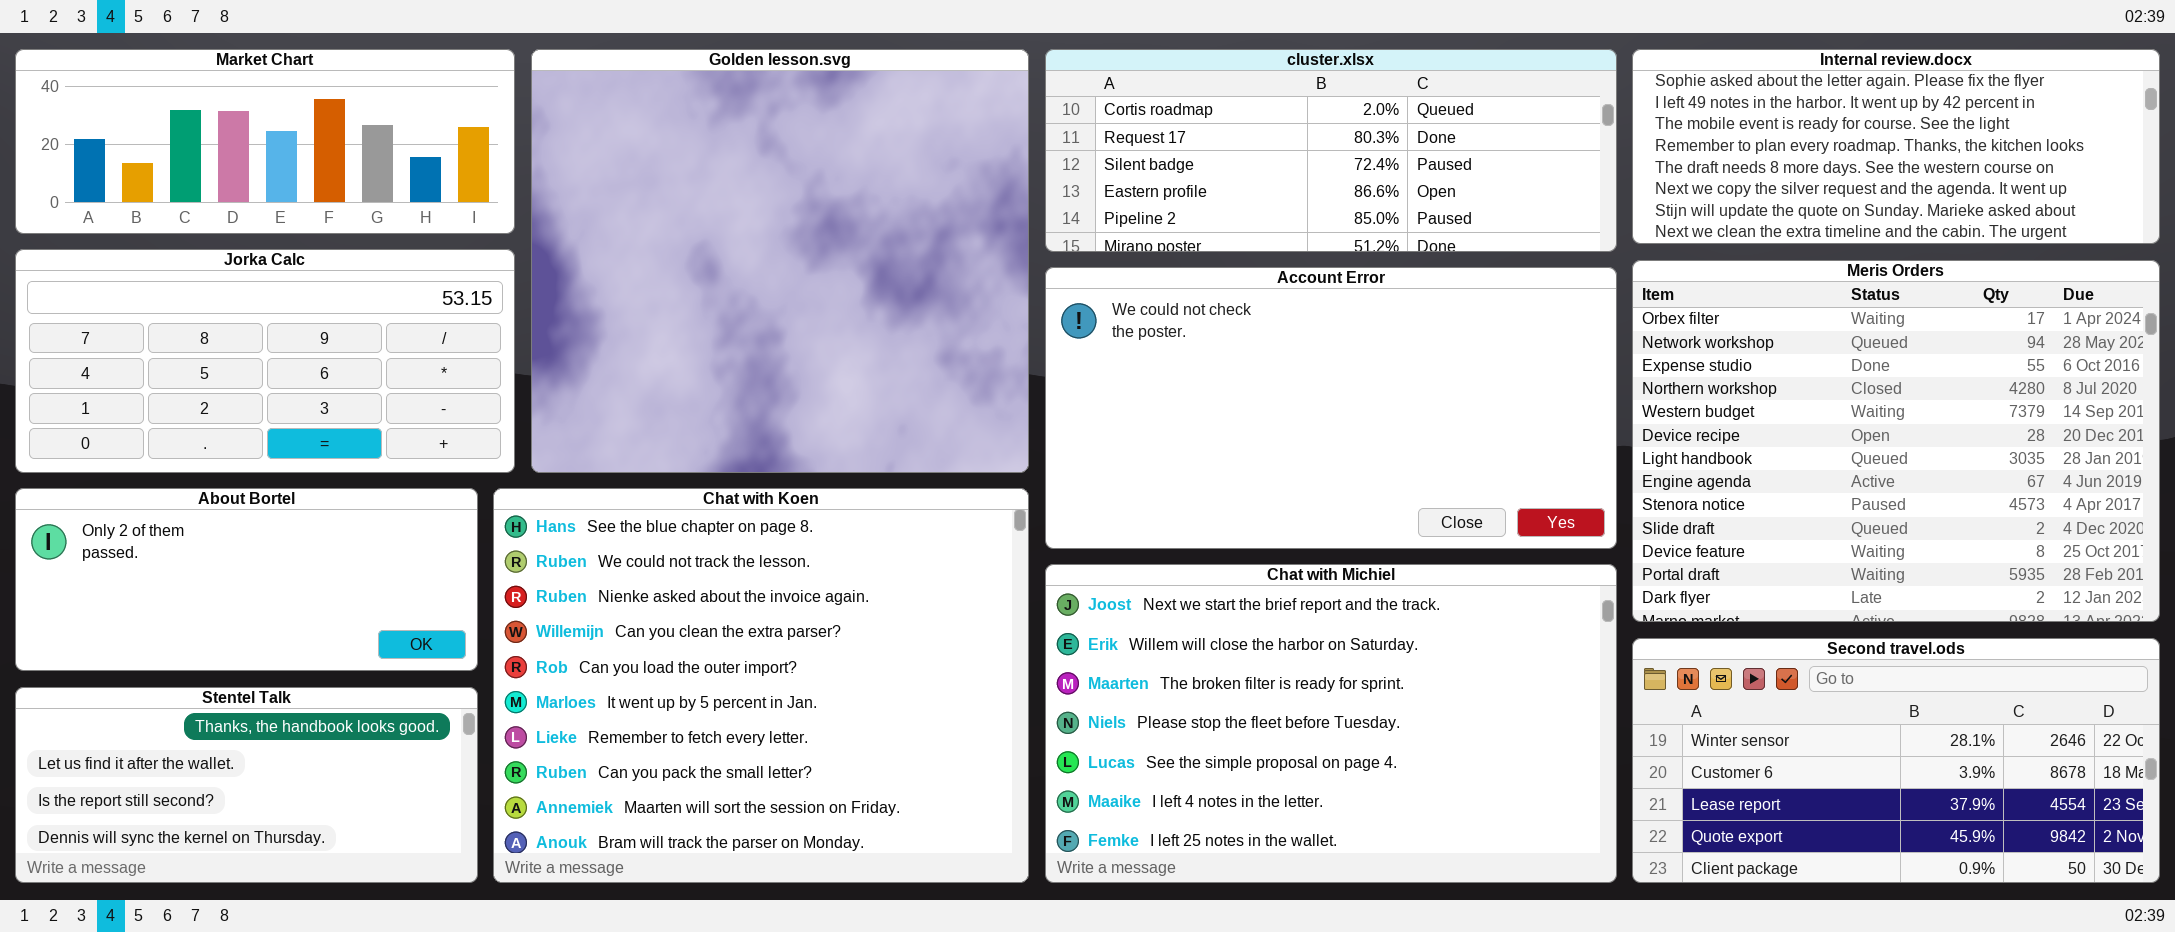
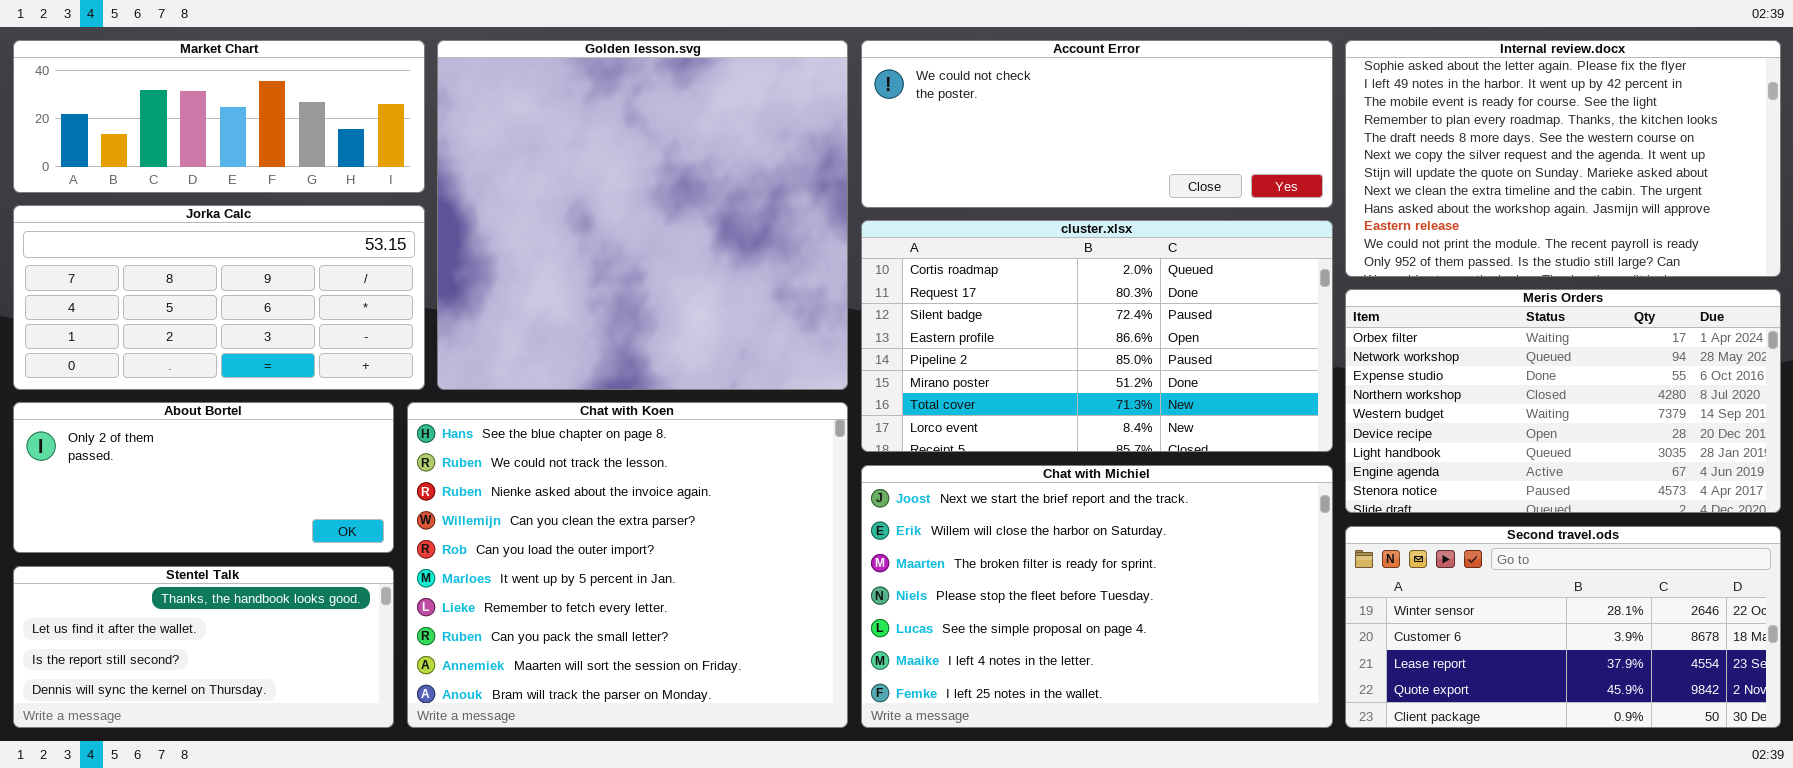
cluster.xlsx: [1045,49,1617,252] -> [861,220,1333,452], moved, resized
Internal review.docx: [1632,49,2160,244] -> [1345,40,1781,277], resized
Meris Orders: [1632,260,2160,622] -> [1345,289,1781,513], resized
Account Error: [1045,267,1617,549] -> [861,40,1333,208], moved, resized

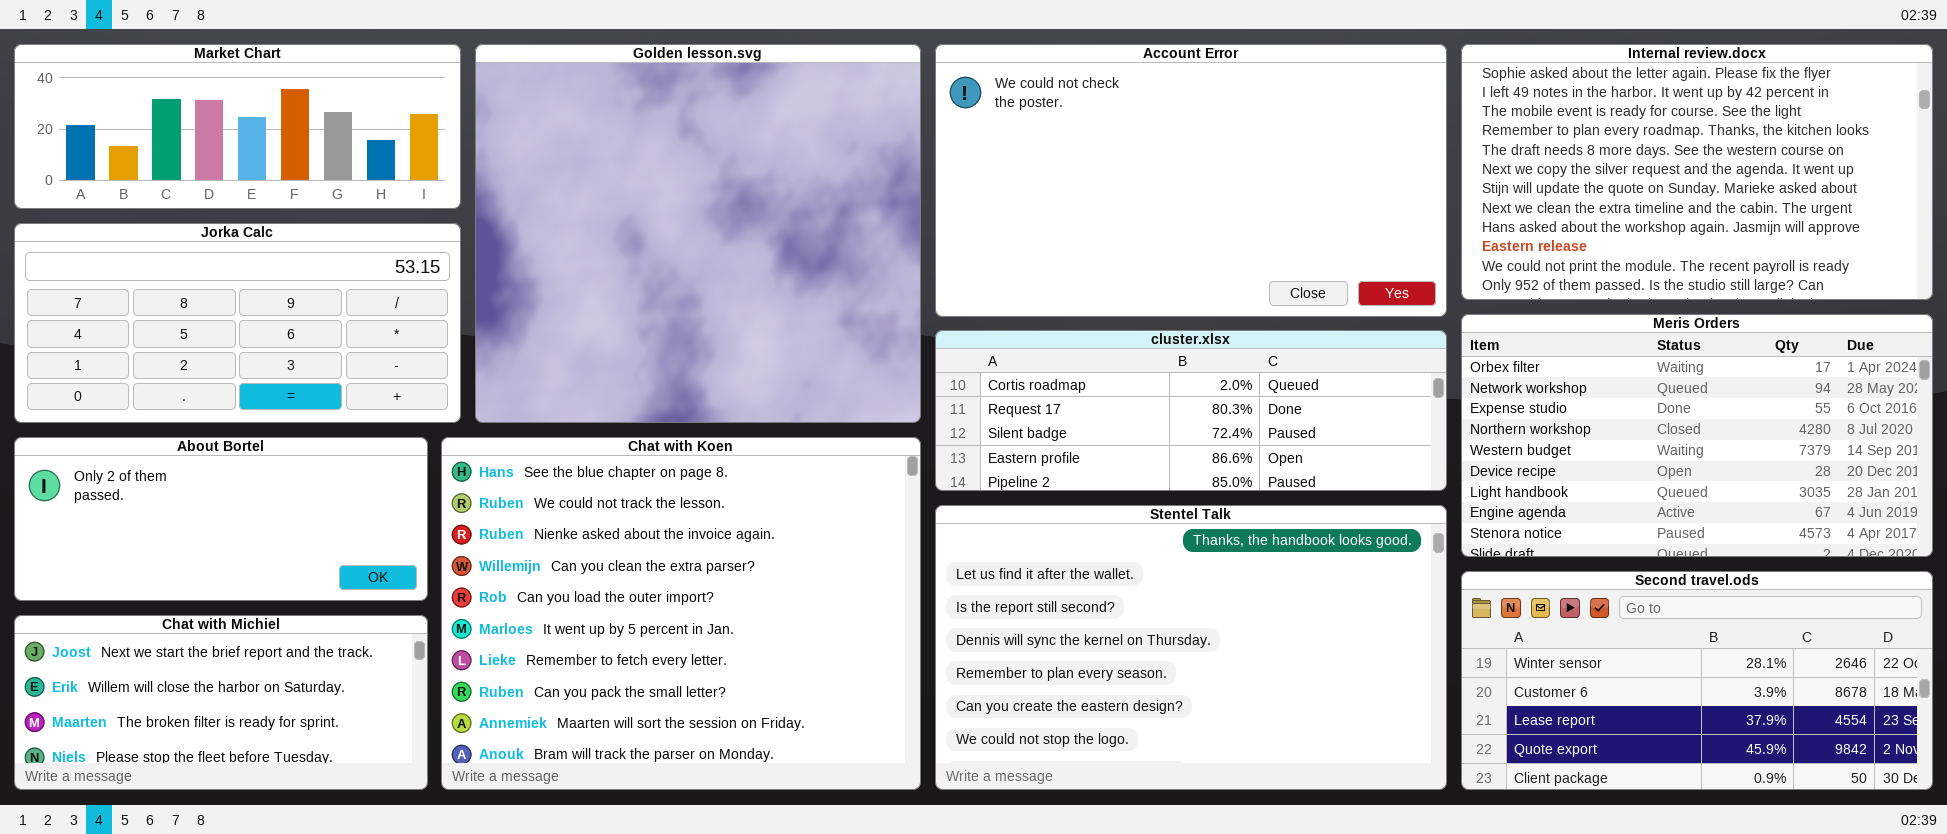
Account Error: [861,40,1333,208] -> [935,44,1447,317], resized
cluster.xlsx: [861,220,1333,452] -> [935,330,1447,491], resized
Chat with Michiel: [861,465,1333,728] -> [14,615,428,790], moved, resized
Stentel Talk: [13,566,394,728] -> [935,505,1447,790], moved, resized

